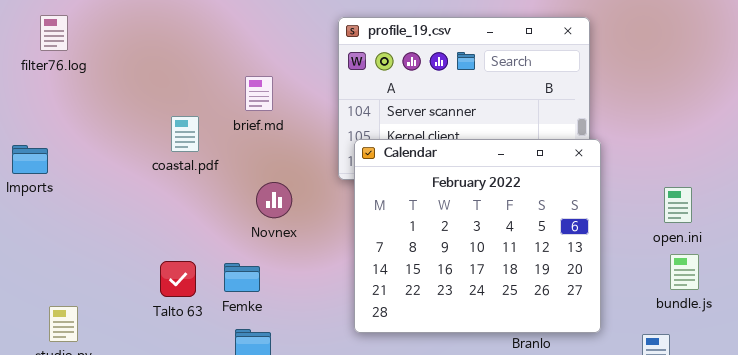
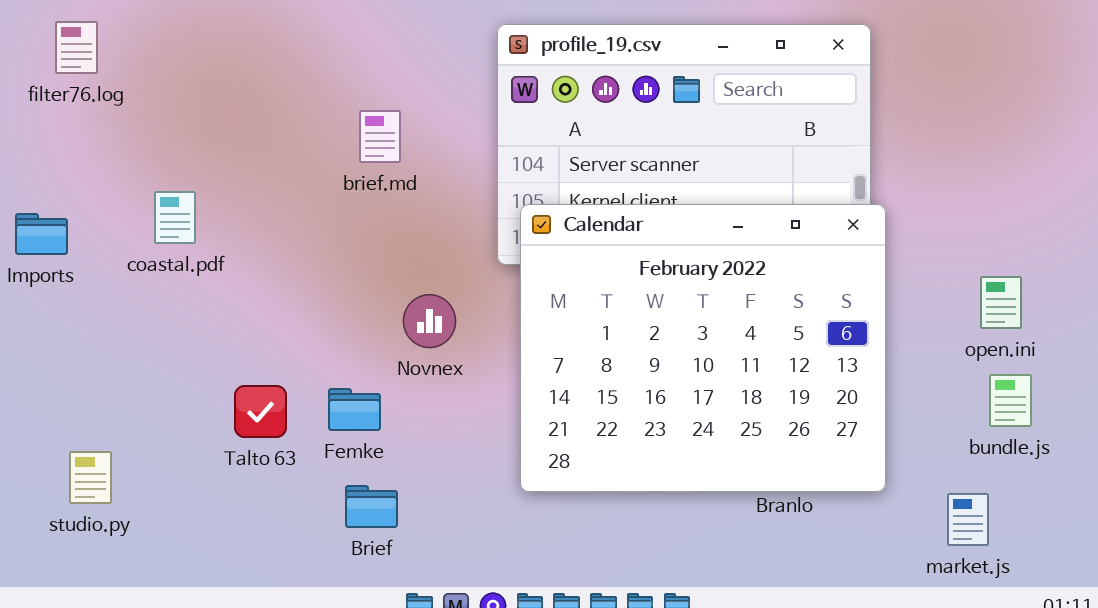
coastal.pdf: [171,116,199,152] -> [154,191,196,244], moved
Novnex: [256,182,292,218] -> [403,294,456,348], moved

